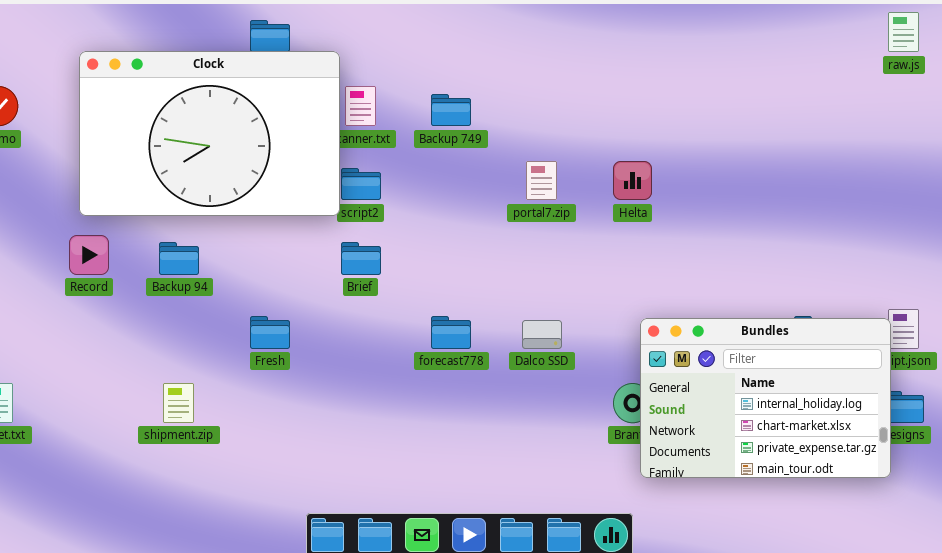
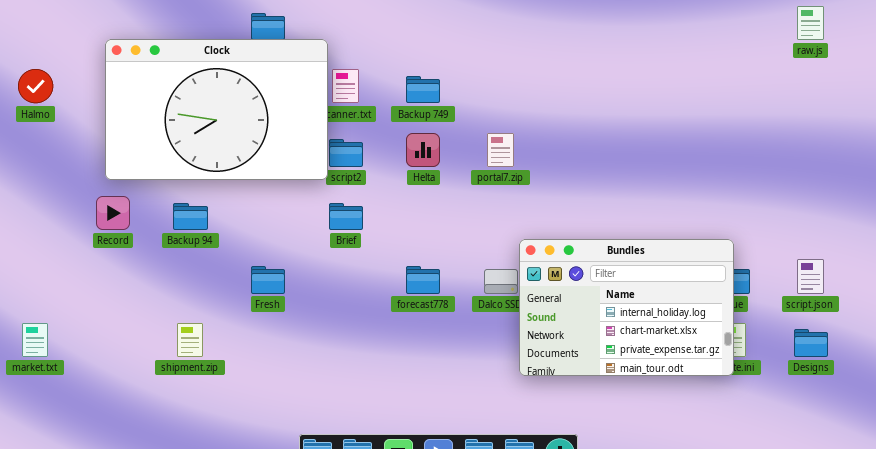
Helta: [613,161,652,200] -> [406,133,440,167], moved
Bundles: [640,318,891,478] -> [519,239,734,376], moved

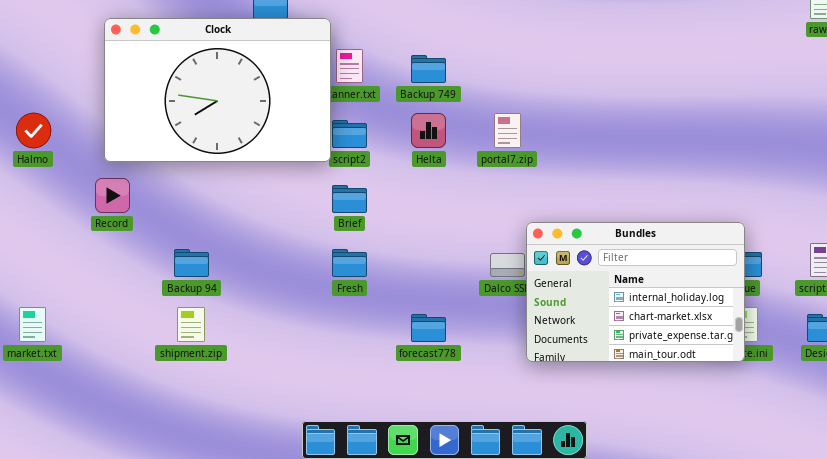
Halmo: [18,69,53,103] -> [16,113,51,148], moved
Backup 94: [173,203,208,230] -> [174,249,209,277], moved
Fresh: [251,266,285,294] -> [332,249,367,277], moved
forecast778: [406,266,440,294] -> [411,314,446,342], moved

